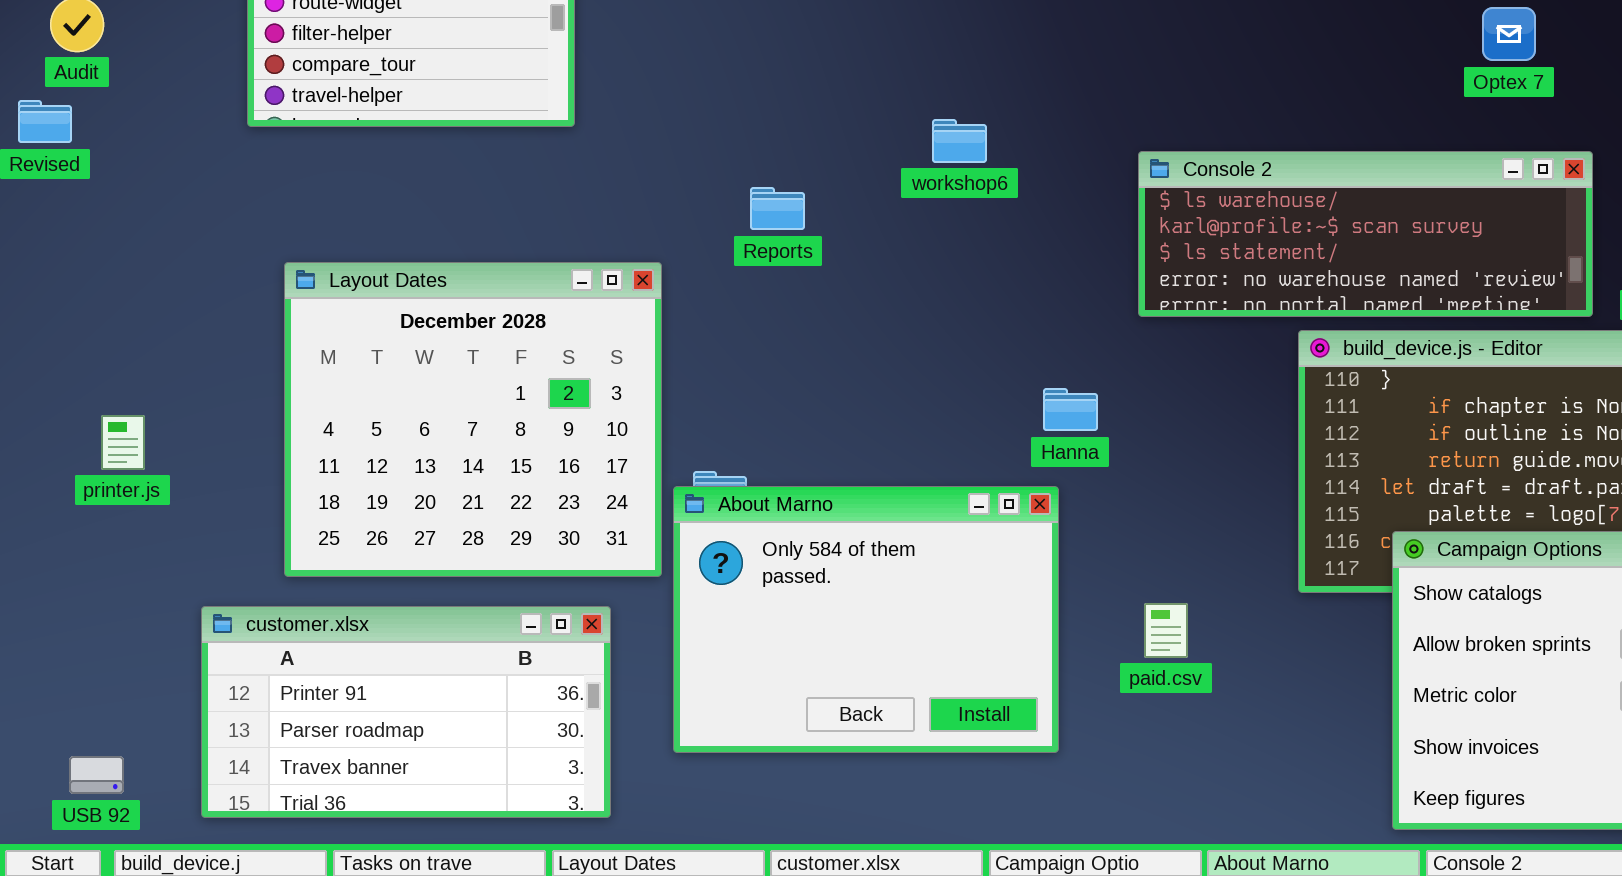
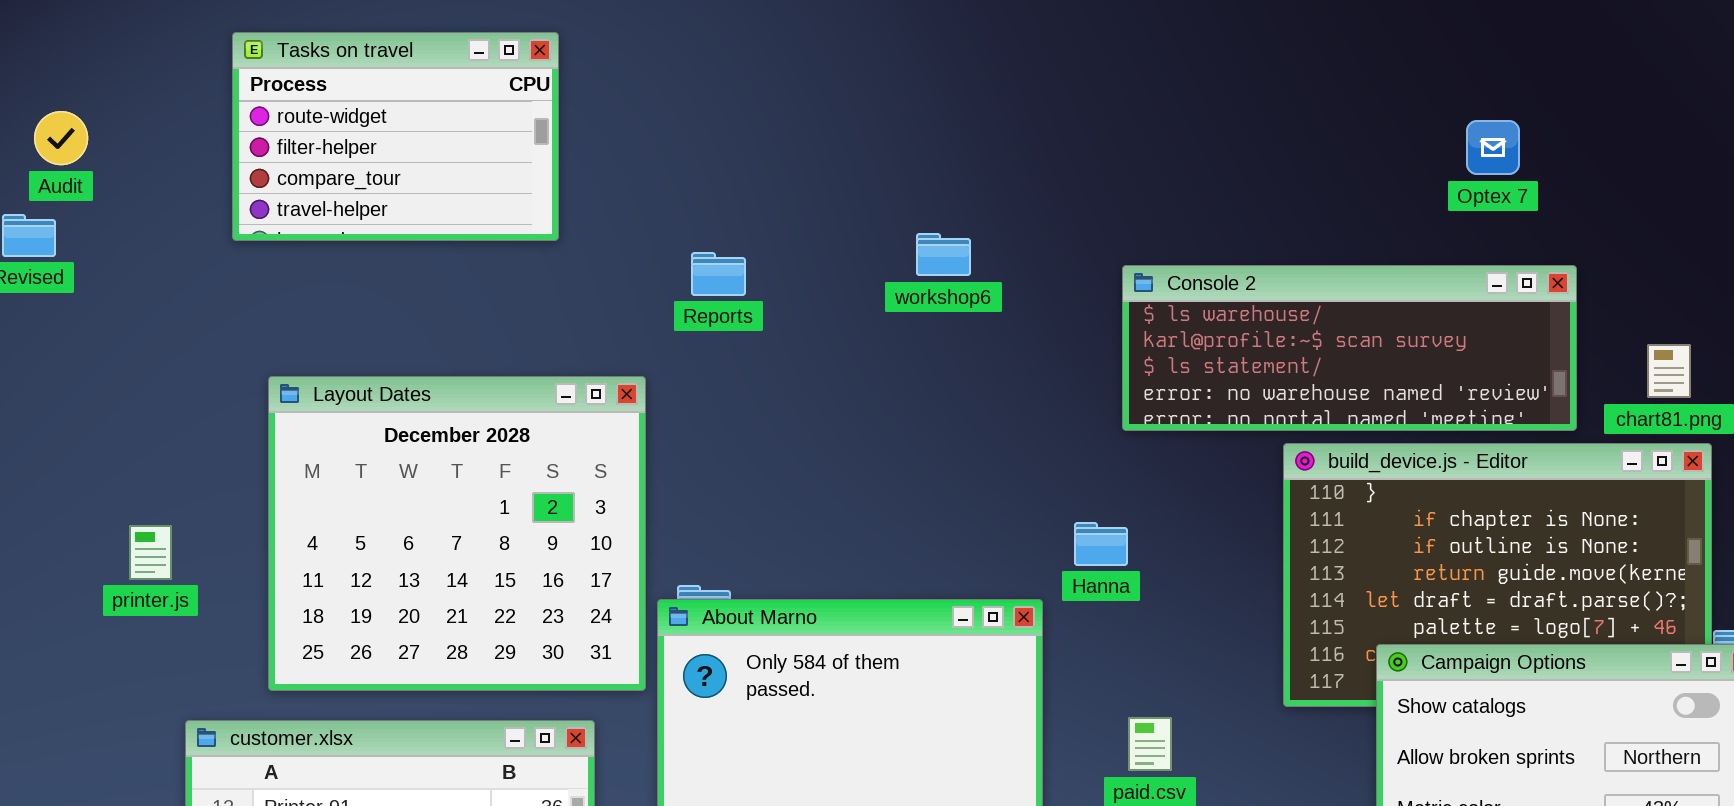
Reports: [750,187,805,230] -> [691,252,746,296], moved
Hanna: [1043,388,1098,431] -> [1074,522,1128,566], moved
printer.js: [101,415,145,470] -> [129,525,172,580], moved

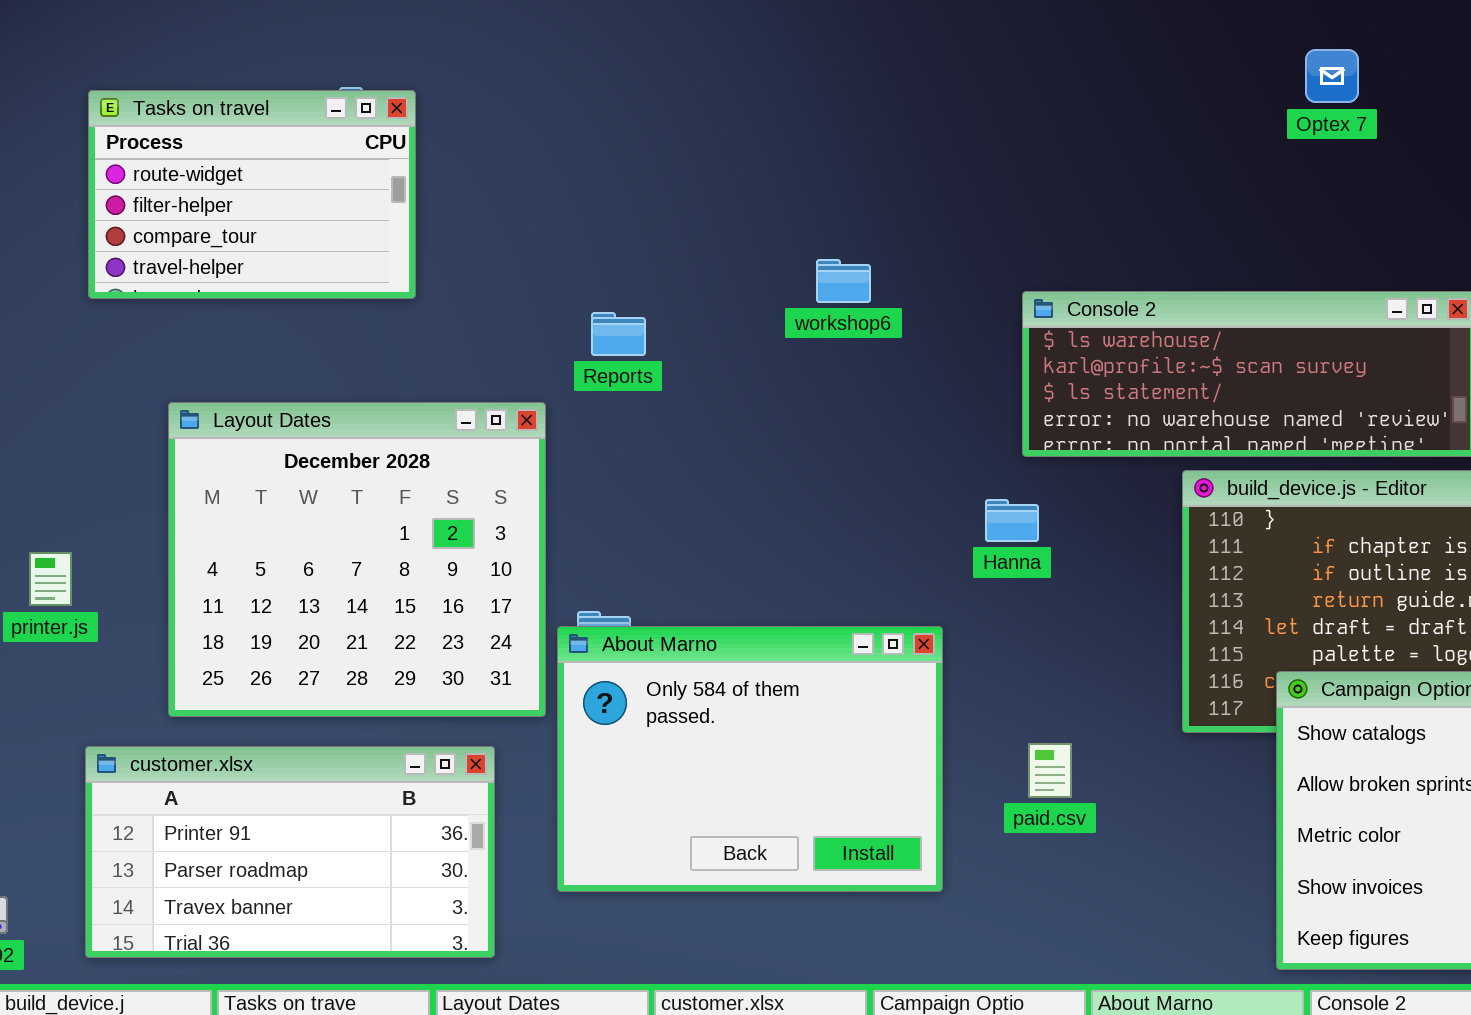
Tasks on travel: [232,32,559,241] -> [88,90,416,299], moved
Optex 7: [1466,120,1520,175] -> [1305,49,1359,103], moved
Reports: [691,252,746,296] -> [591,312,646,356], moved
Hanna: [1074,522,1128,566] -> [985,499,1039,542], moved

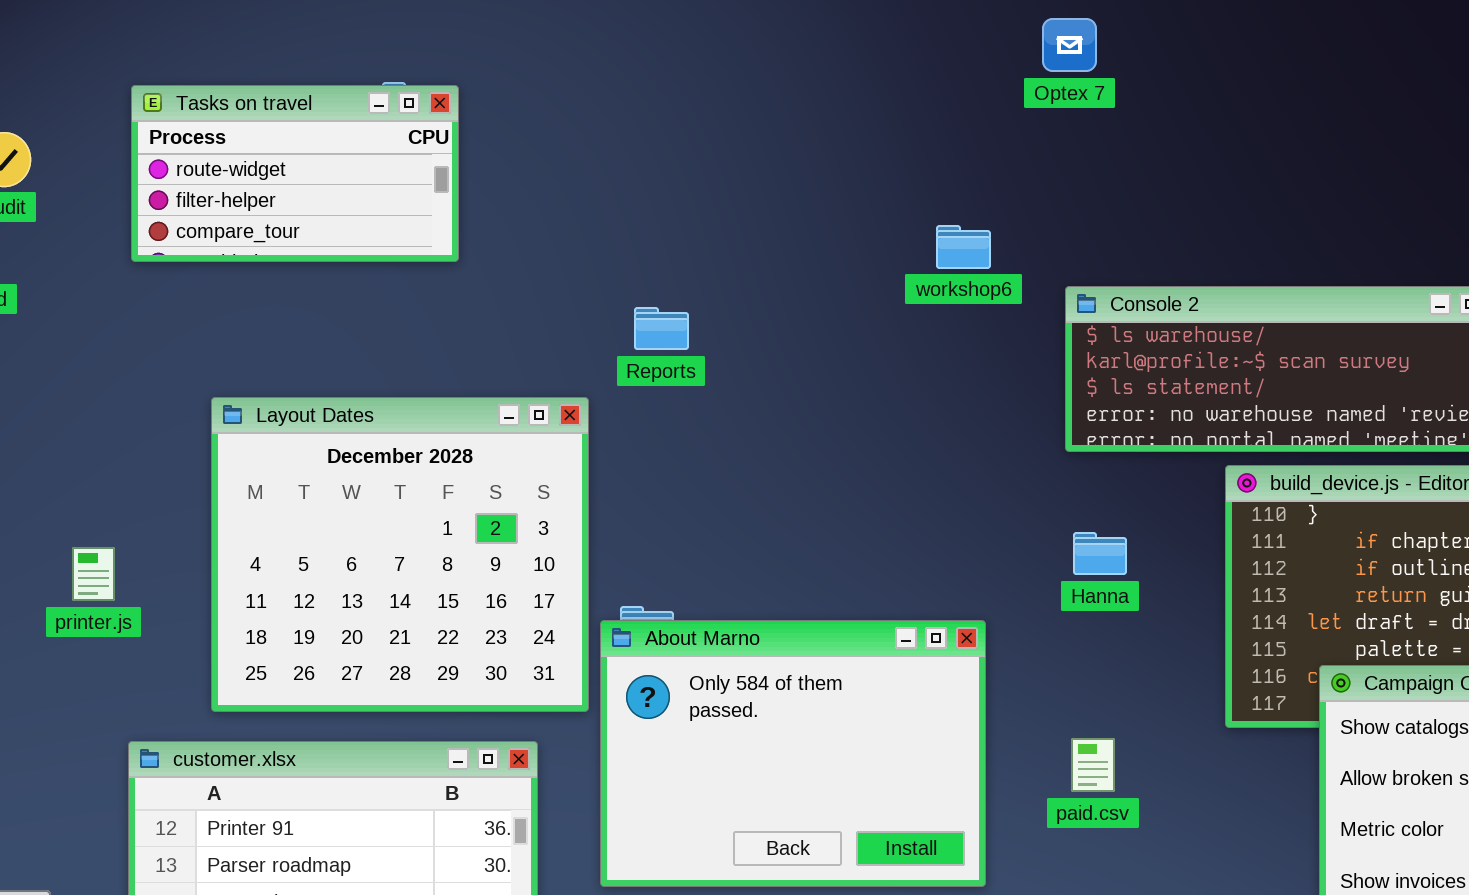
Optex 7: [1305,49,1359,103] -> [1042,18,1097,72], moved
Tasks on travel: [88,90,416,299] -> [131,85,459,262], resized
workshop6: [816,259,871,303] -> [936,225,991,269], moved
Hanna: [985,499,1039,542] -> [1073,532,1127,575], moved

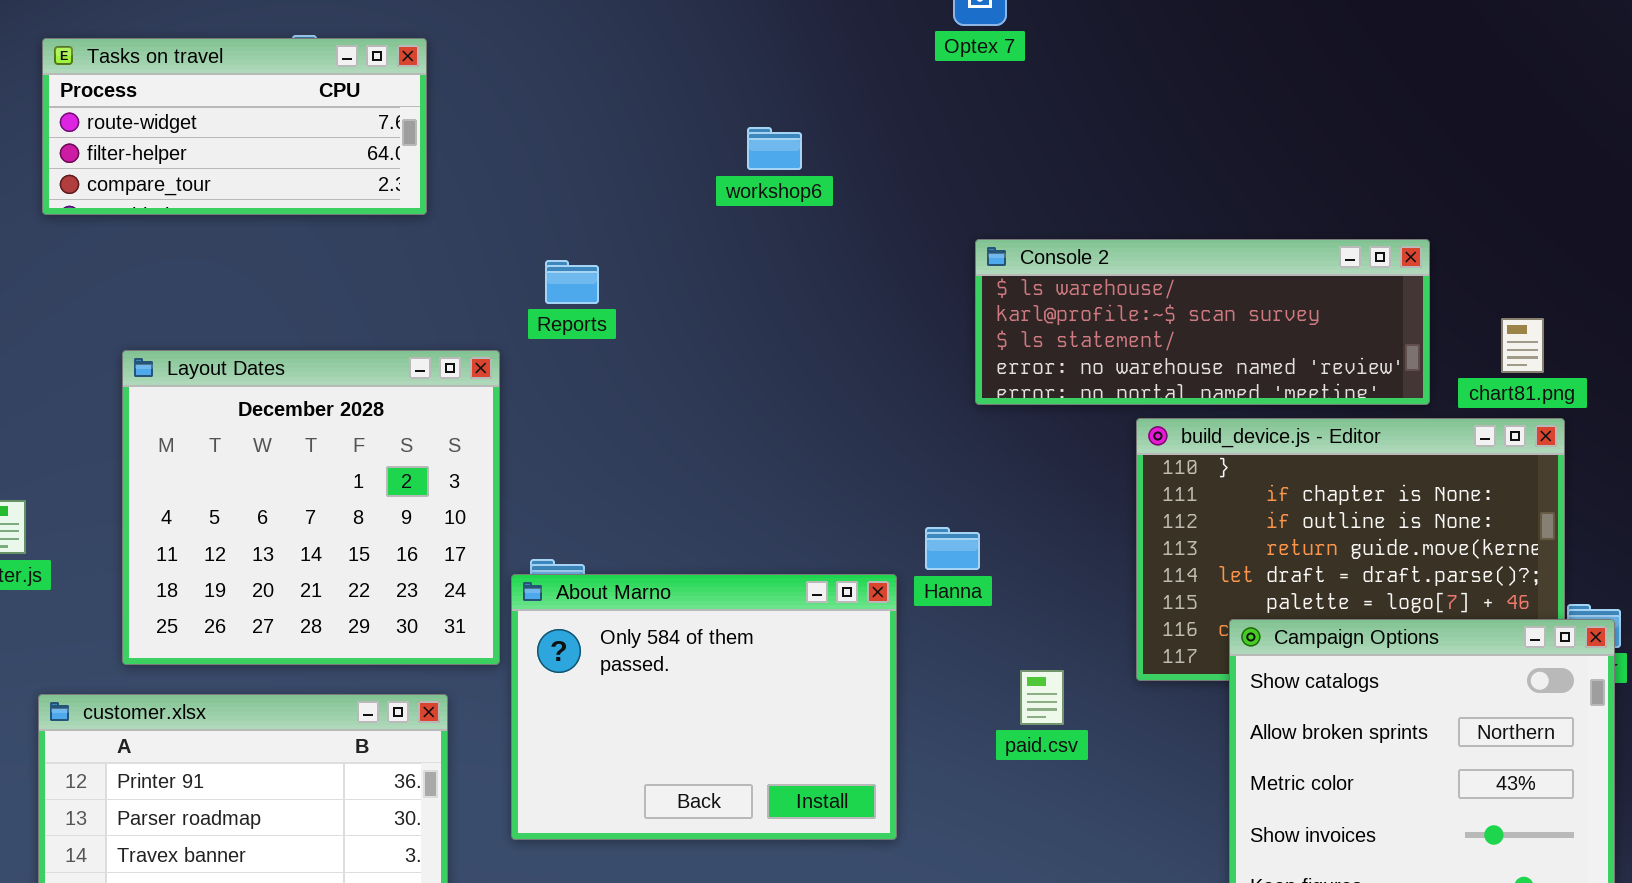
Tasks on travel: [131,85,459,262] -> [42,38,427,215], resized
workshop6: [936,225,991,269] -> [747,127,802,170], moved
Hanna: [1073,532,1127,575] -> [925,527,980,570], moved
paid.csv: [1071,738,1115,792] -> [1020,670,1064,725], moved

